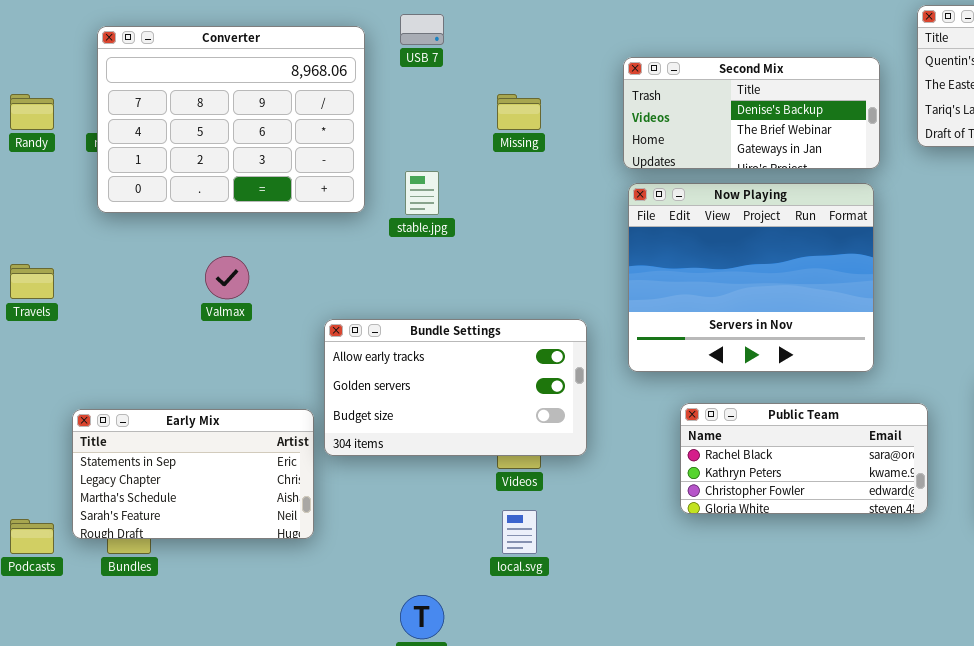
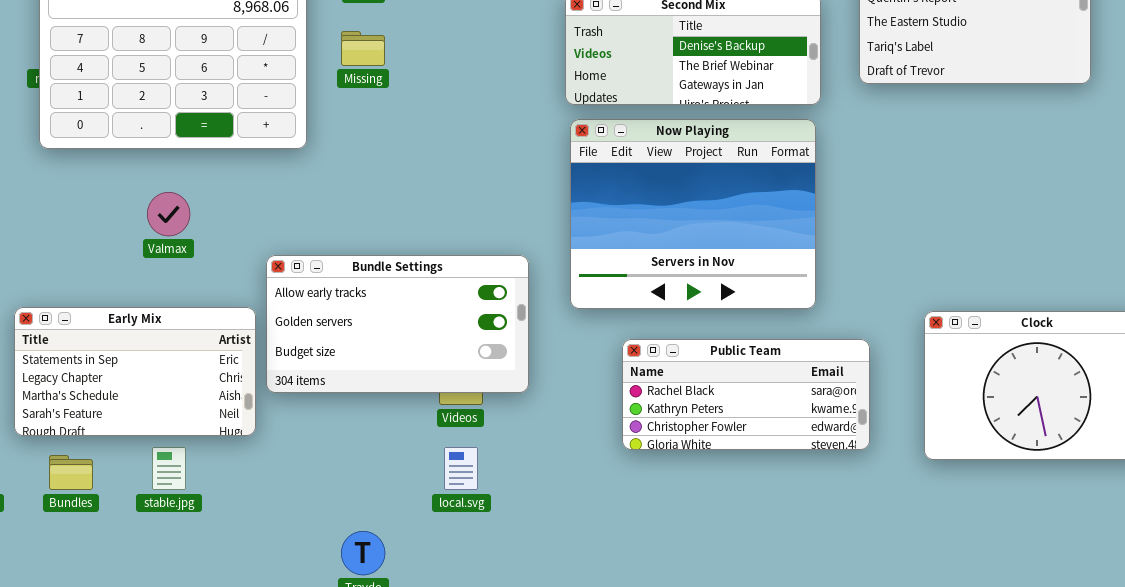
Missing: [497,94,541,130] -> [341,31,385,66], moved
stable.jpg: [405,171,439,215] -> [152,447,186,490], moved
Early Mix: [72,409,314,539] -> [14,307,256,436], moved

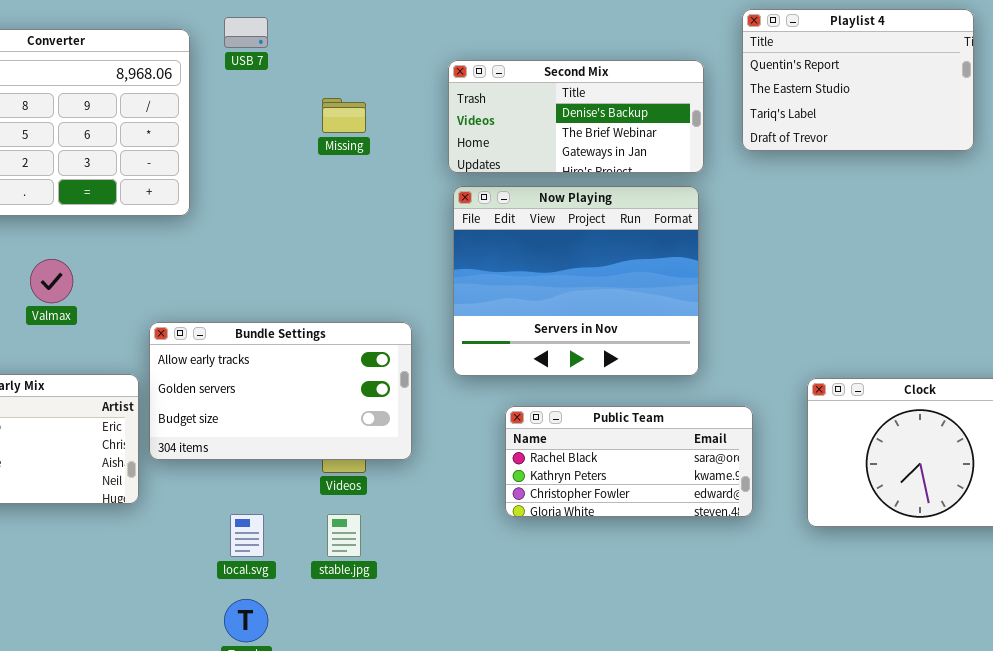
Missing: [341,31,385,66] -> [322,98,366,133], moved
stable.jpg: [152,447,186,490] -> [327,514,361,557], moved
local.svg: [444,447,478,490] -> [230,514,264,557], moved

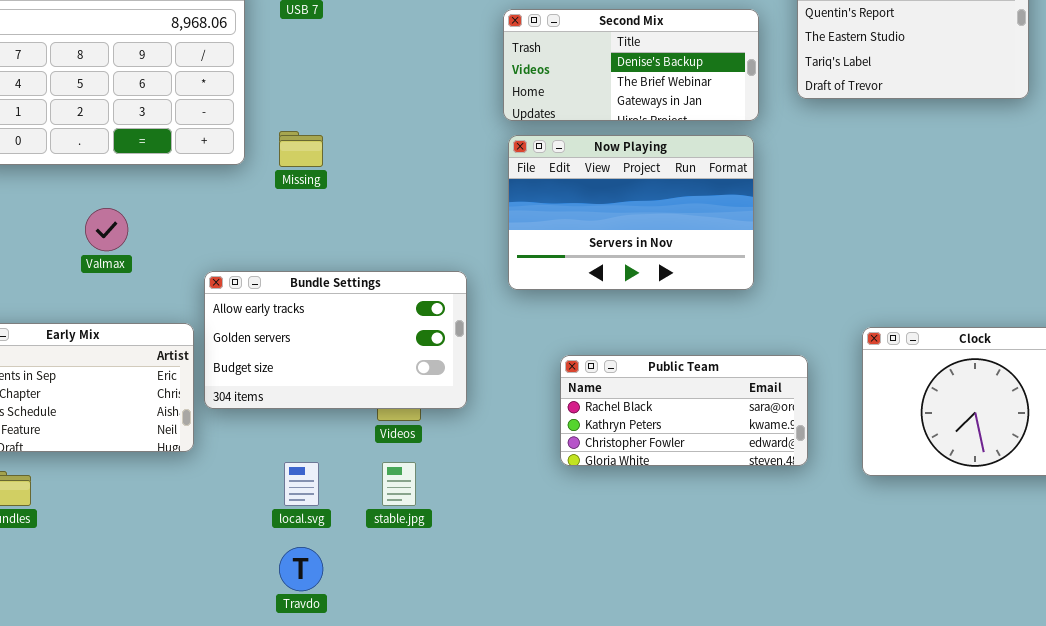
Missing: [322,98,366,133] -> [279,131,323,167], moved
Now Playing: [453,186,699,376] -> [508,135,754,290], resized

